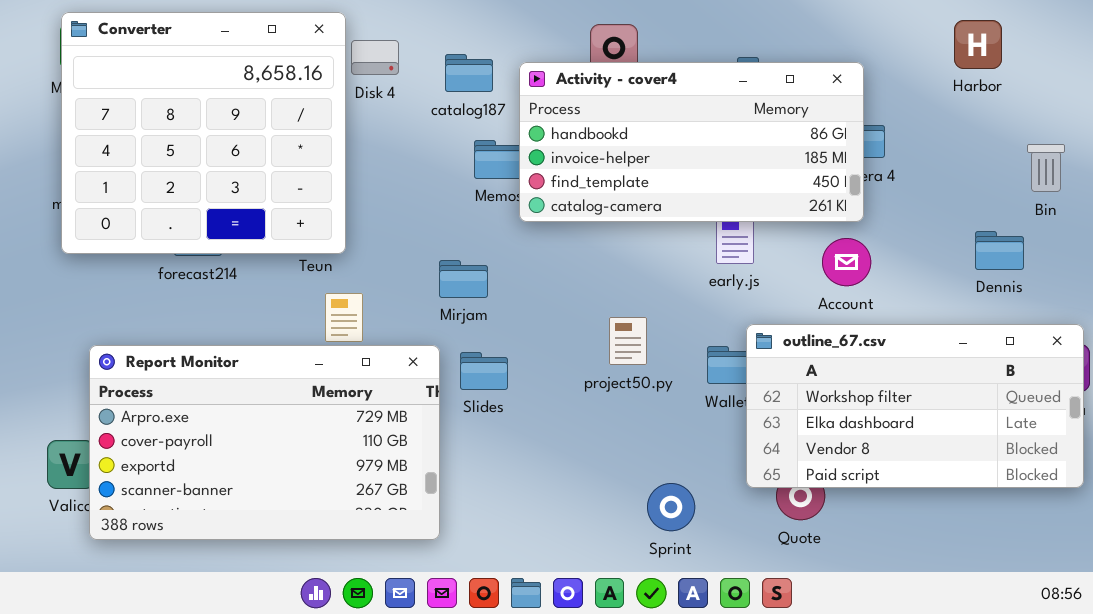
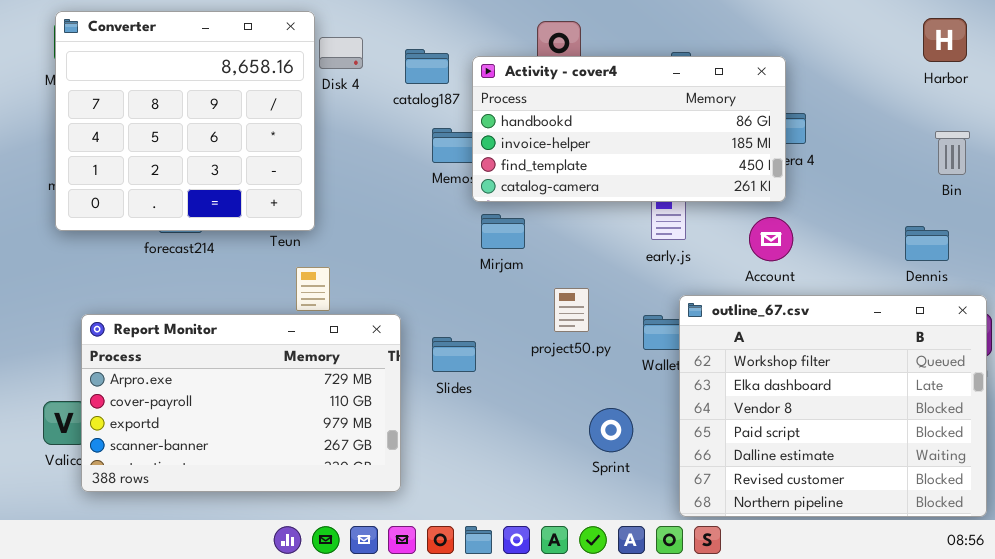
Harbor: [954,20,1002,69] -> [923,18,967,62], moved
Dennis: [975,231,1024,270] -> [905,226,949,261], moved
Mirjam: [439,260,488,298] -> [481,214,525,249], moved
outline_67.csv: [746,324,1084,488] -> [679,295,987,517], resized
Slides: [460,352,508,390] -> [432,337,476,372], moved
Sprint: [647,483,695,531] -> [589,408,633,452], moved

